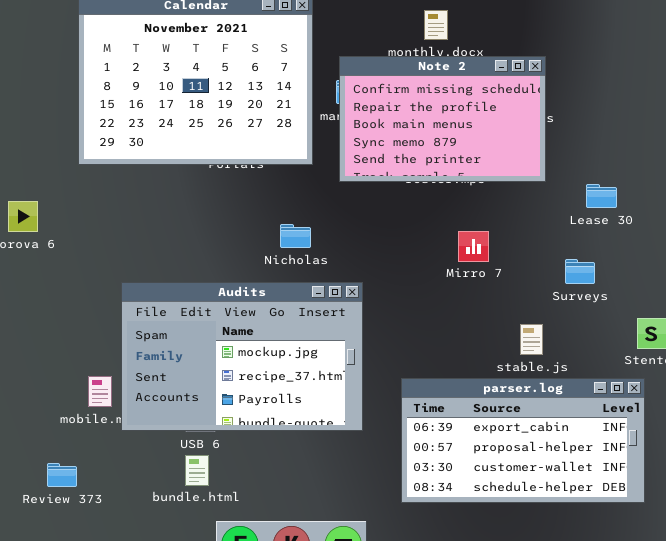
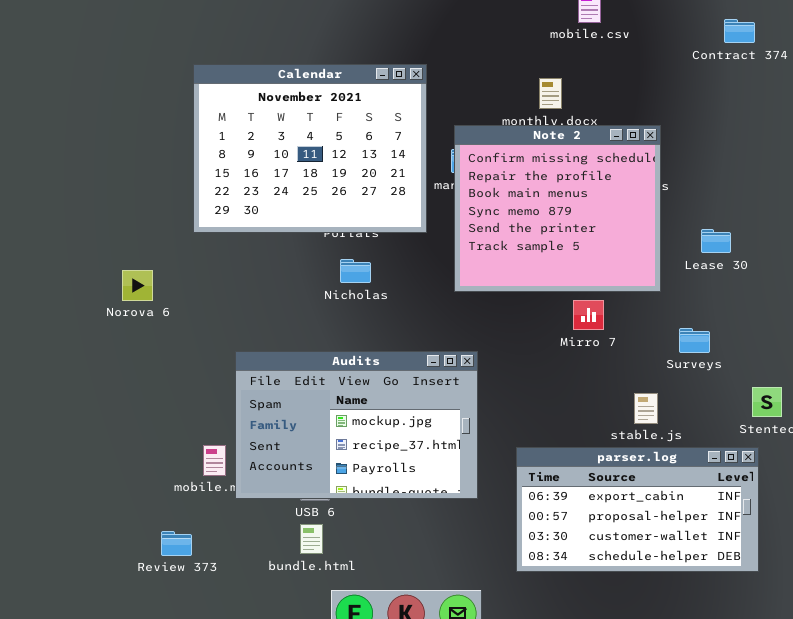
Note 2: [339,56,546,182] -> [454,125,661,292], resized
Lease 30: [586,184,617,208] -> [701,229,731,253], moved
Nicholas: [280,224,311,248] -> [340,259,371,283], moved

